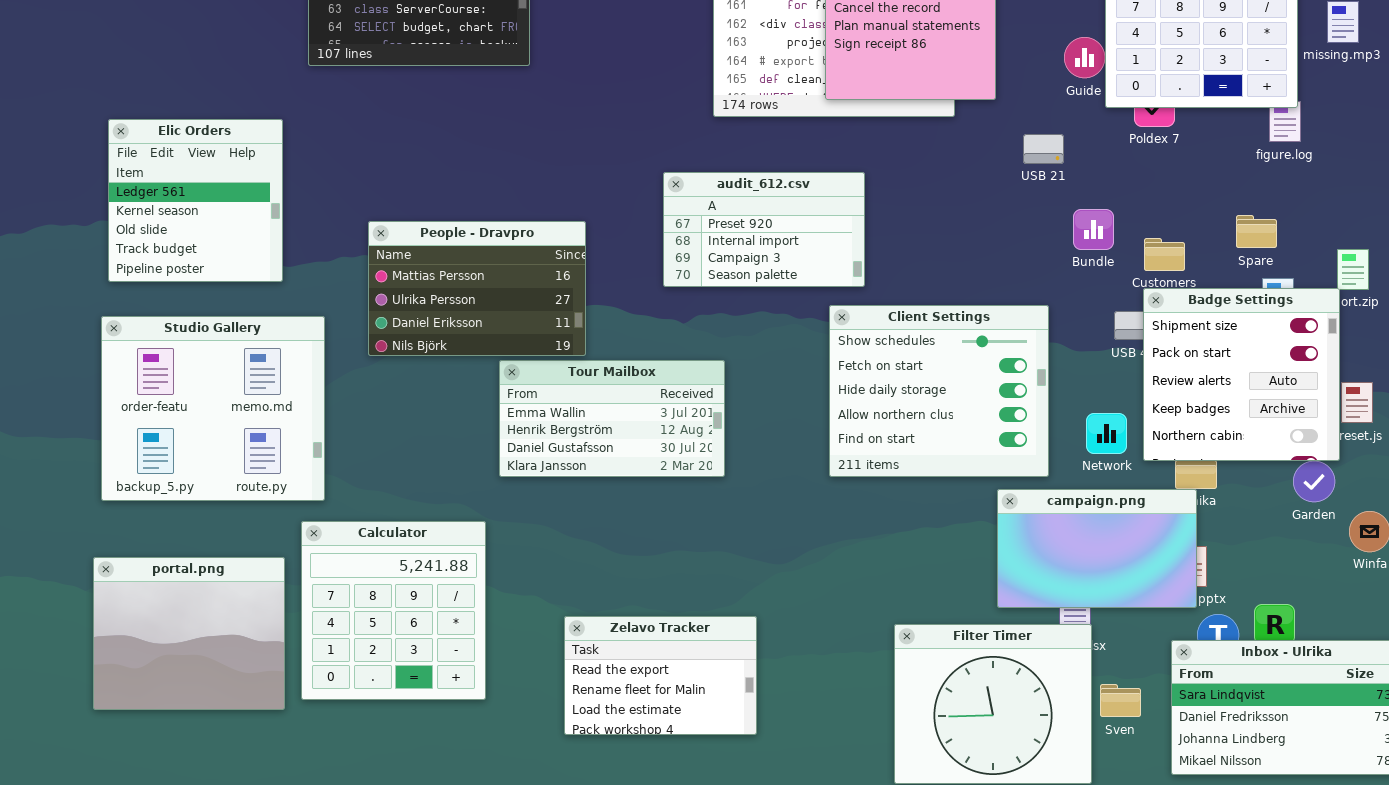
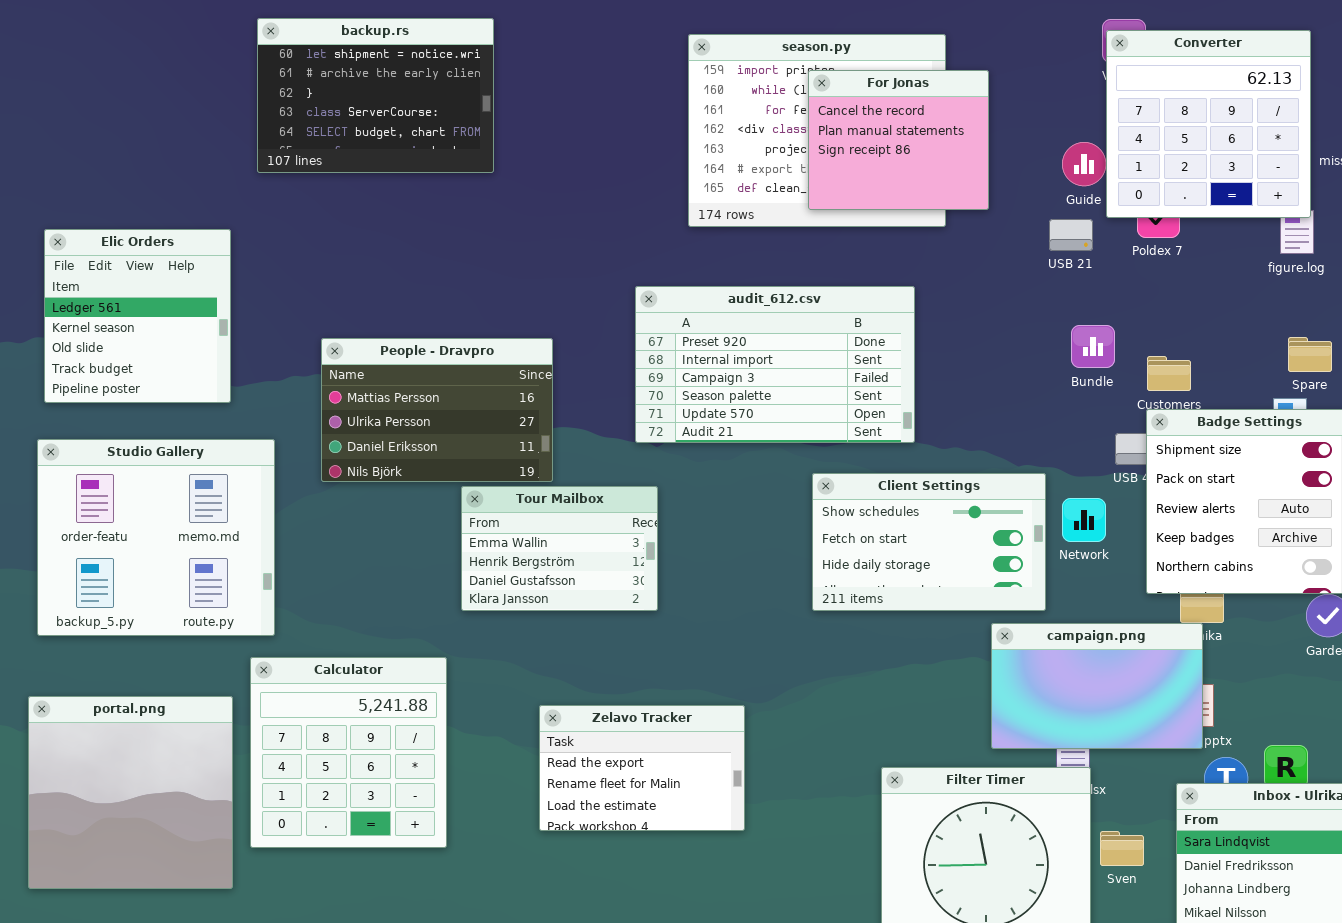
USB 21: [1023,134,1064,164] -> [1049,219,1093,251], moved
audit_612.csv: [663,172,865,287] -> [635,286,915,443], resized
Spare: [1236,215,1277,248] -> [1288,337,1332,372], moved
Client Settings: [829,305,1049,477] -> [812,473,1046,611], resized
Tour Mailbox: [499,360,725,477] -> [461,486,658,611], resized
Network: [1086,413,1127,454] -> [1062,498,1106,542], moved
portal.png: [93,557,285,710] -> [28,696,233,889], resized
Zelavo Tracker: [564,616,757,735] -> [539,705,745,831], moved

